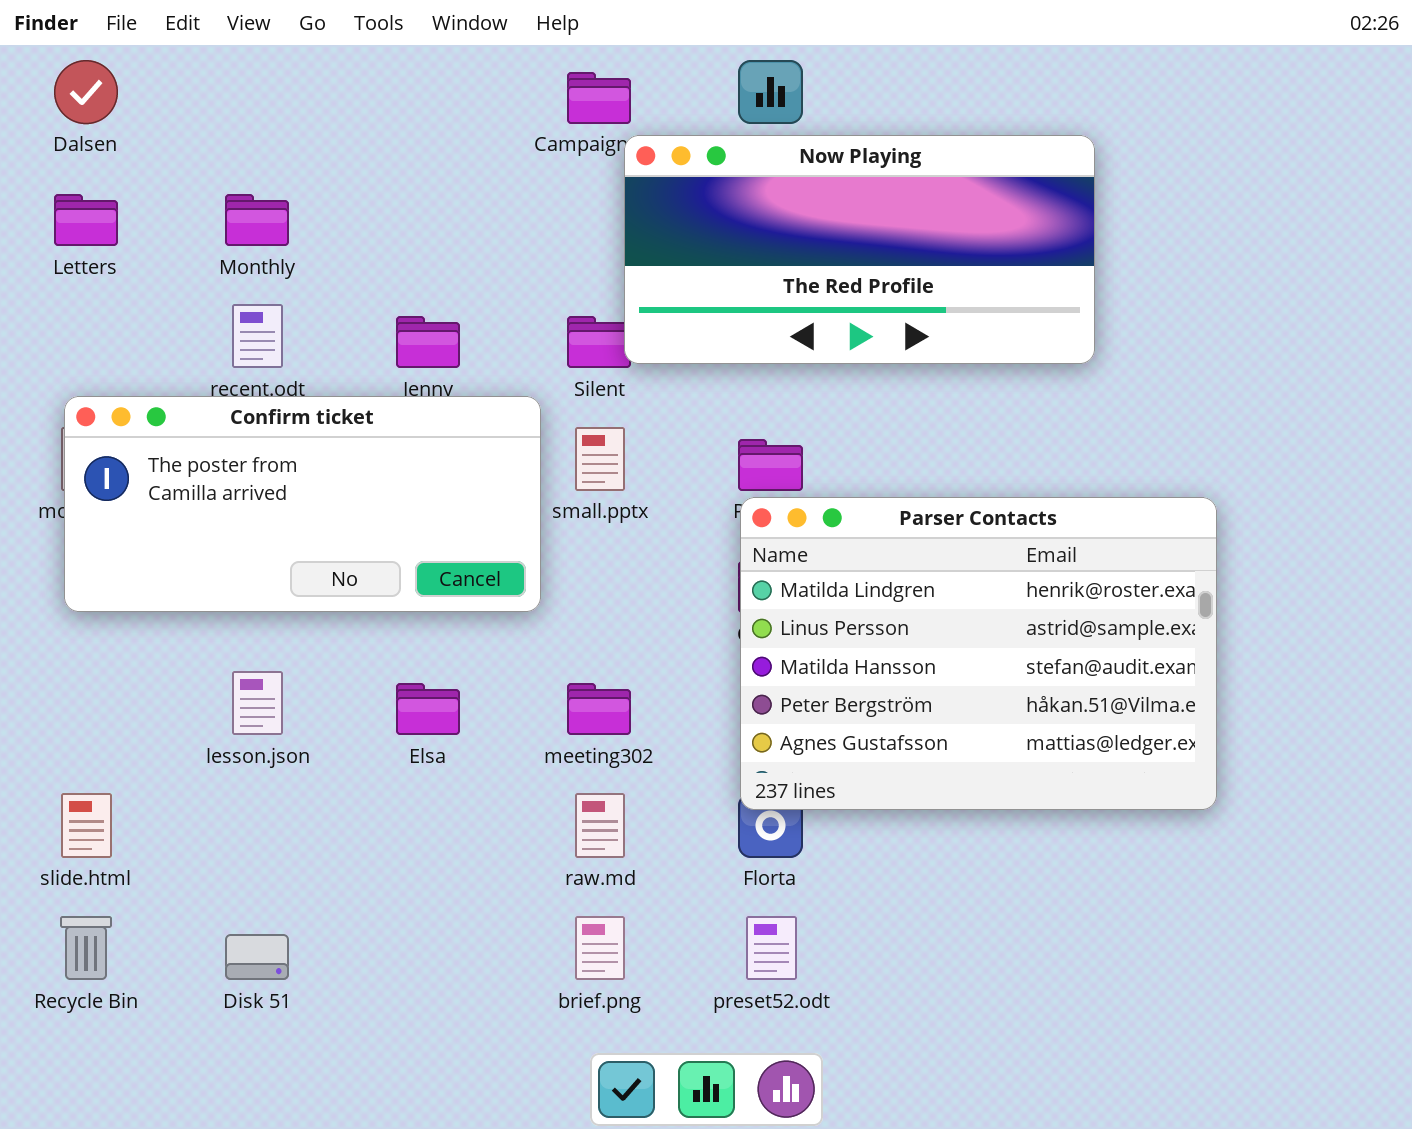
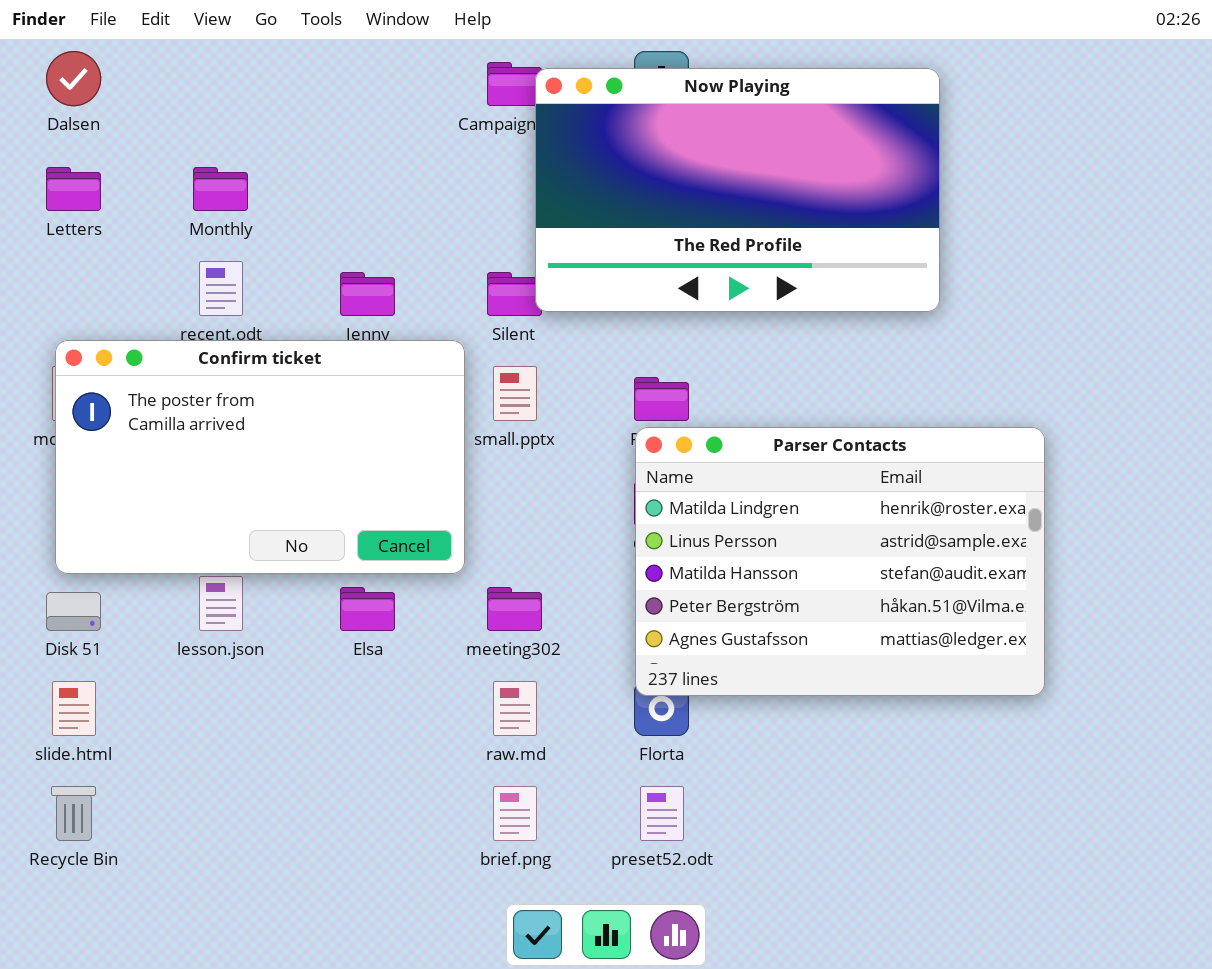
Now Playing: [624,135,1095,364] -> [535,68,940,312], resized
Confirm ticket: [64,396,541,612] -> [55,340,465,574], resized
Disk 51: [225,934,289,980] -> [46,592,101,631], moved

